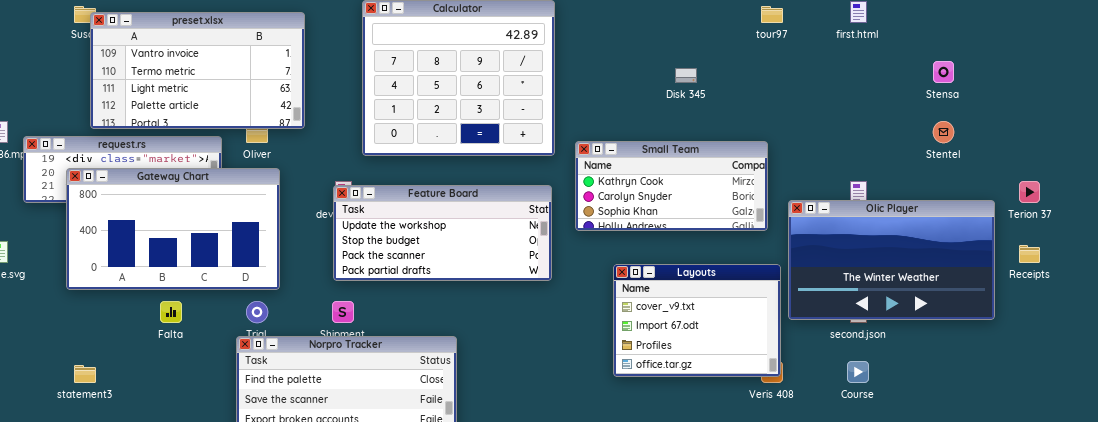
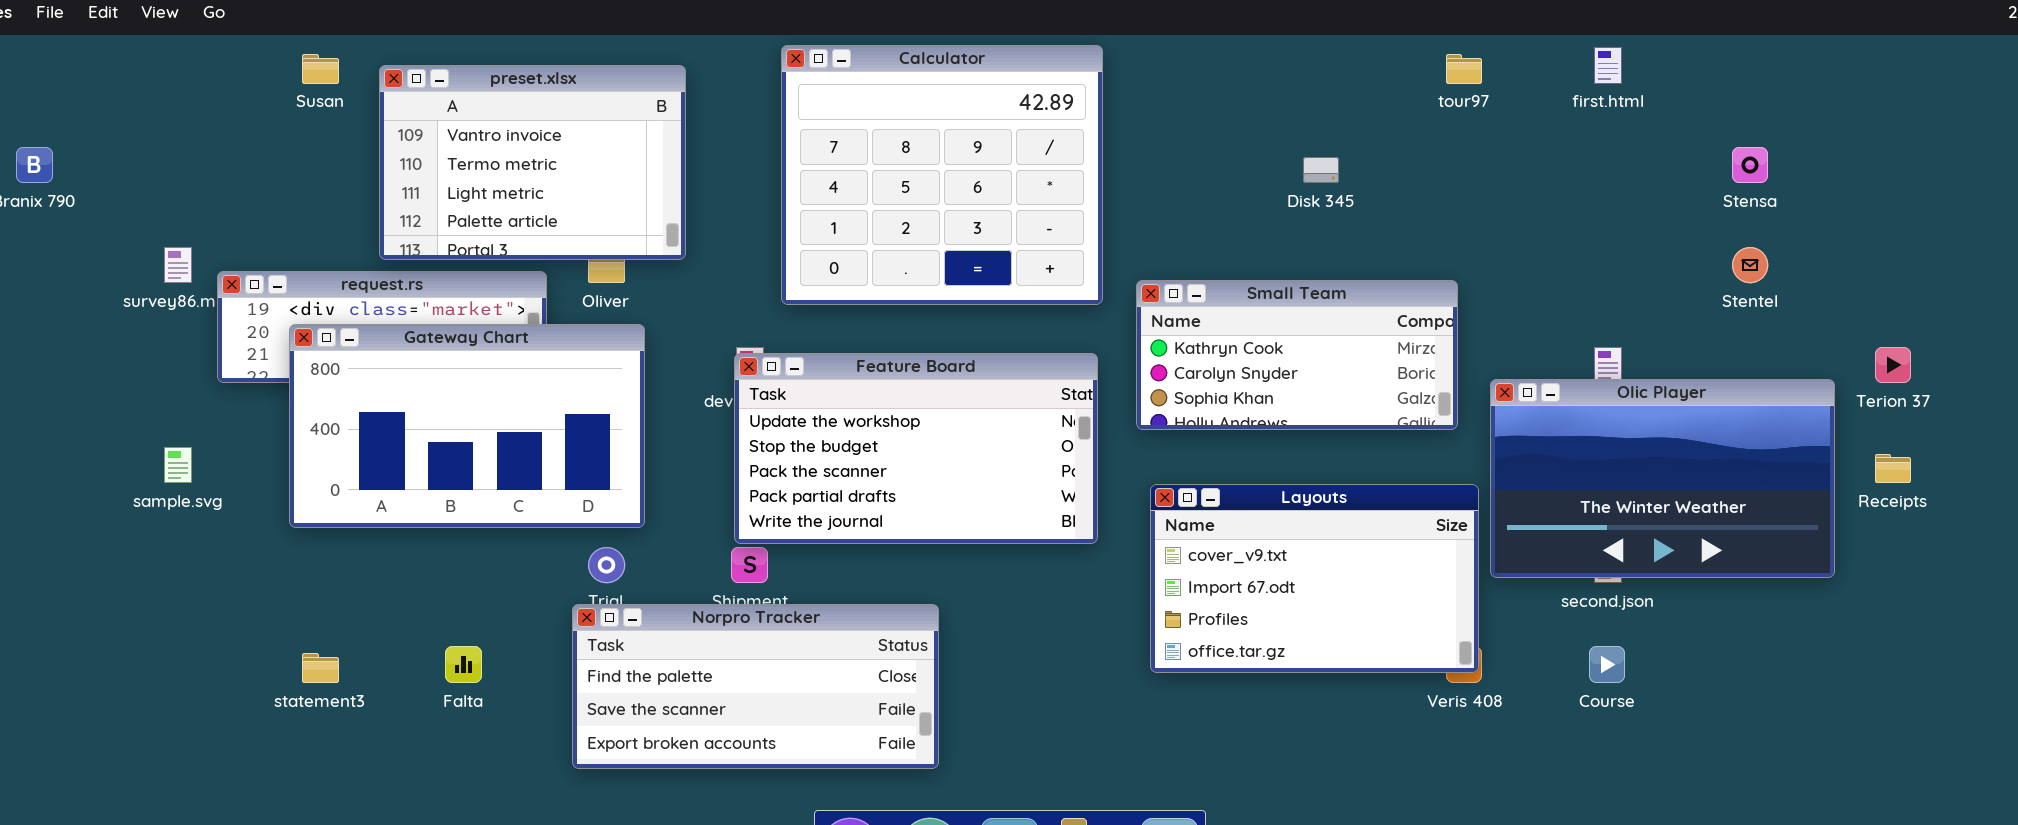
preset.xlsx: [90,12,305,129] -> [379,65,686,260], resized
Feature Board: [333,185,552,281] -> [734,353,1098,544], resized
Layouts: [613,264,781,377] -> [1150,484,1479,673], resized
Falta: [160,301,182,323] -> [445,646,482,683], moved

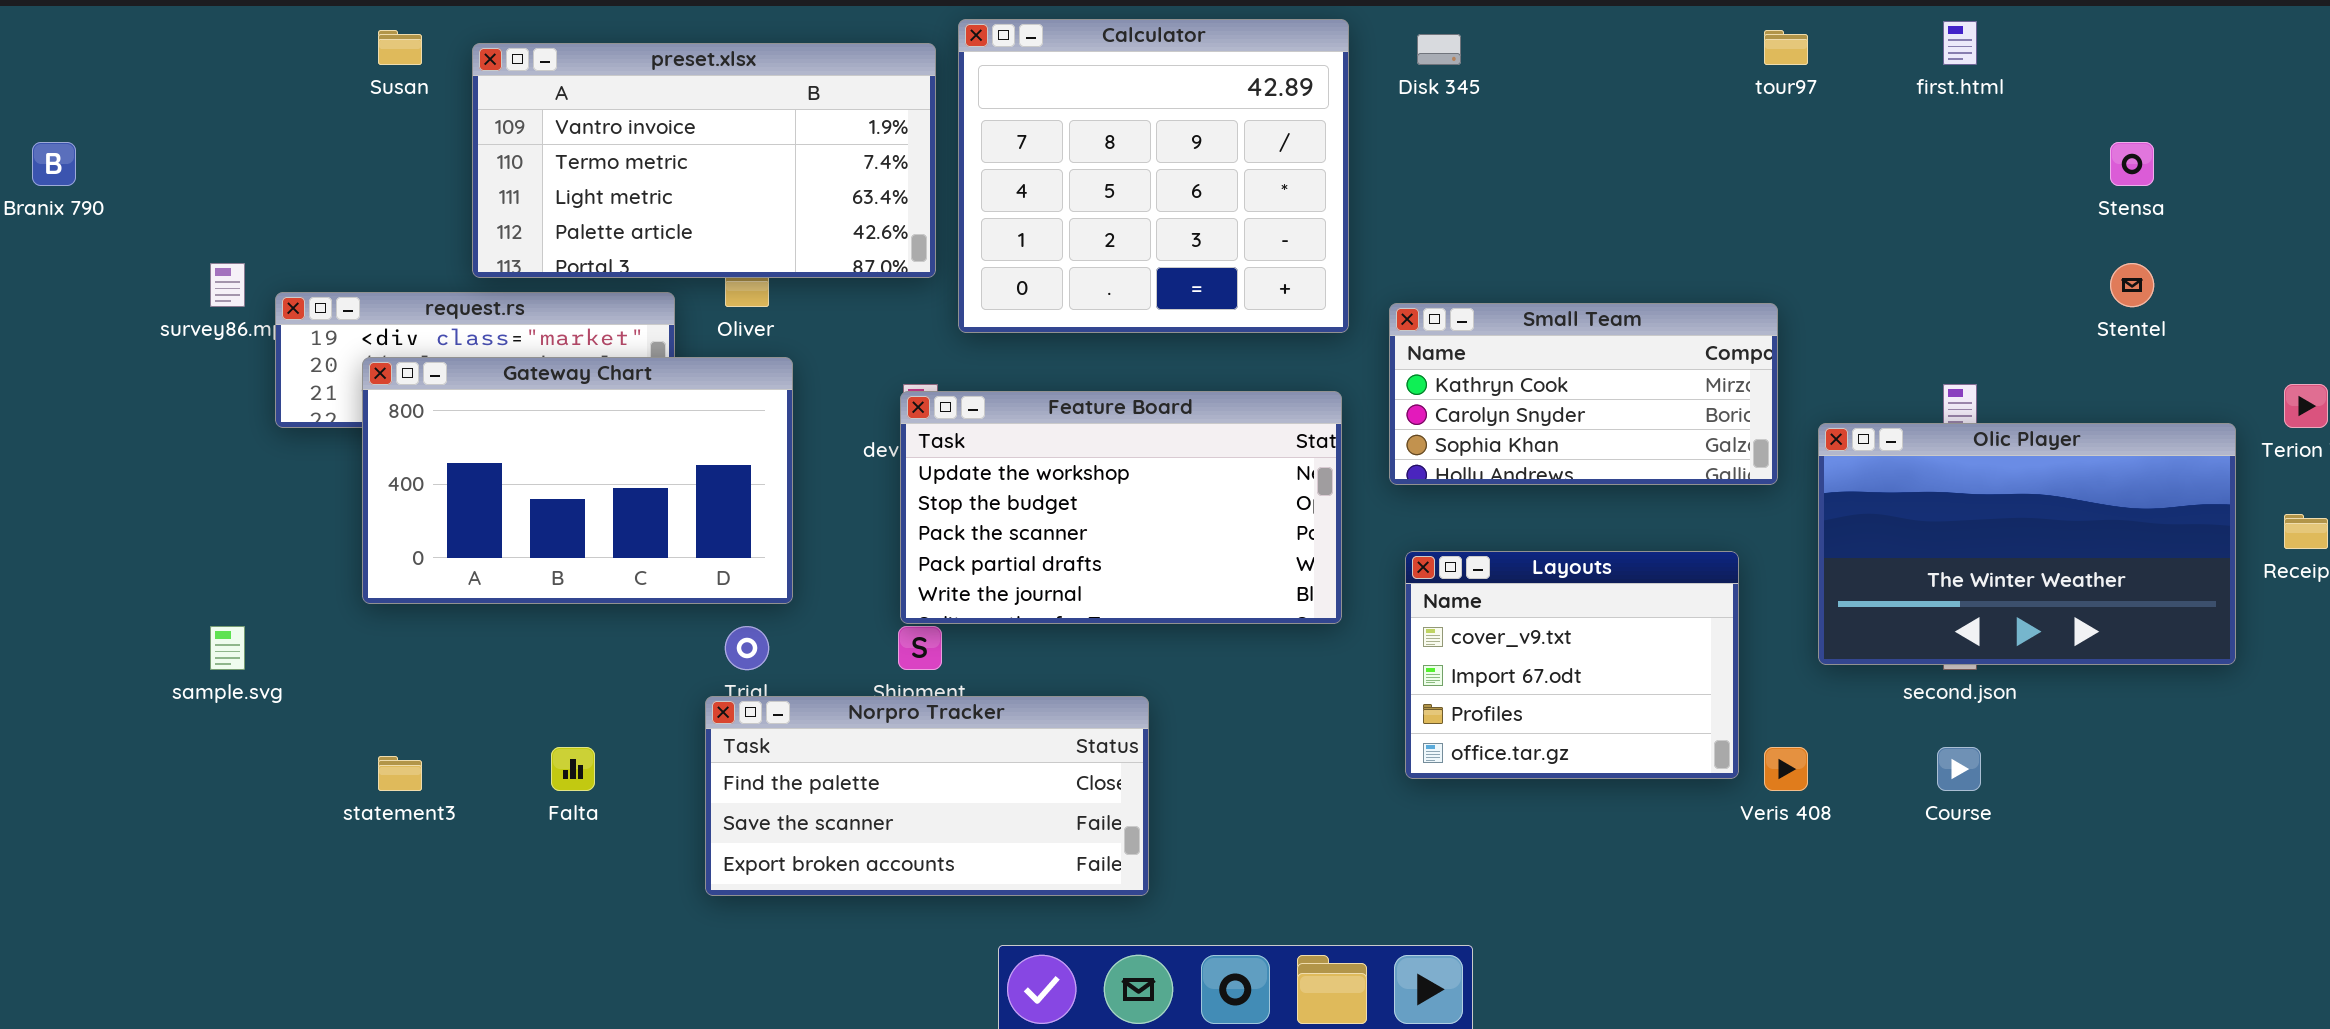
preset.xlsx: [379,65,686,260] -> [472,43,936,278], resized
Disk 345: [1303,157,1339,183] -> [1417,34,1461,65], moved
sample.svg: [164,447,192,483] -> [210,626,245,670], moved
Layouts: [1150,484,1479,673] -> [1405,551,1739,779], resized

